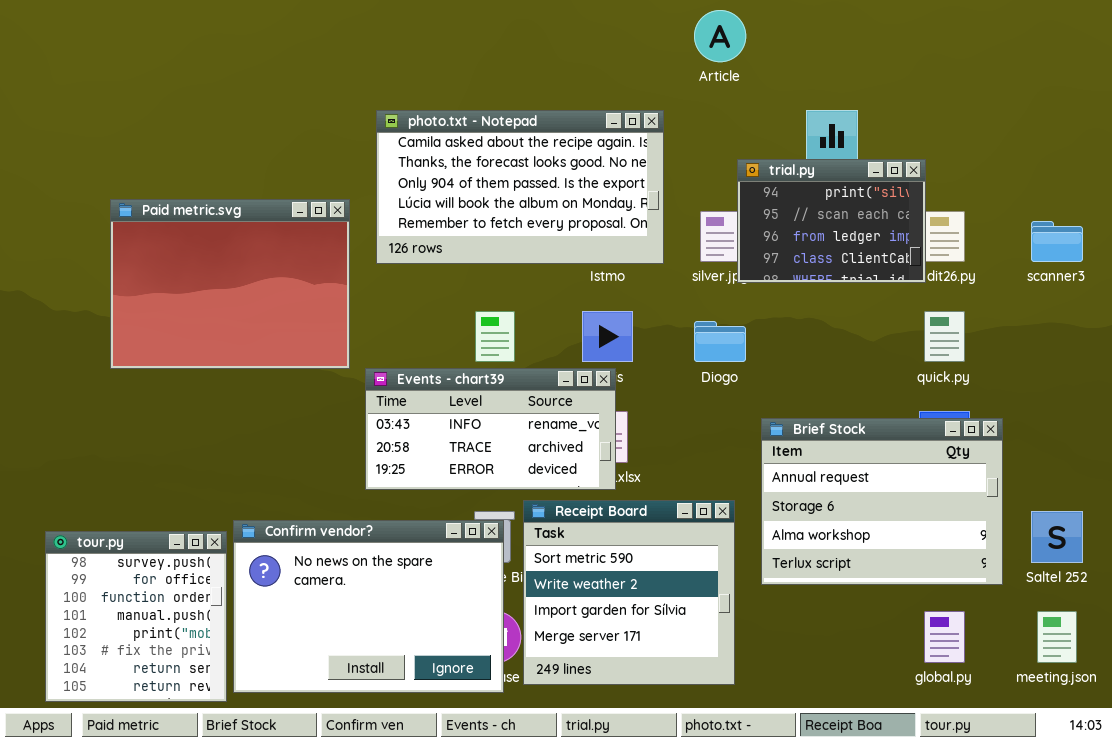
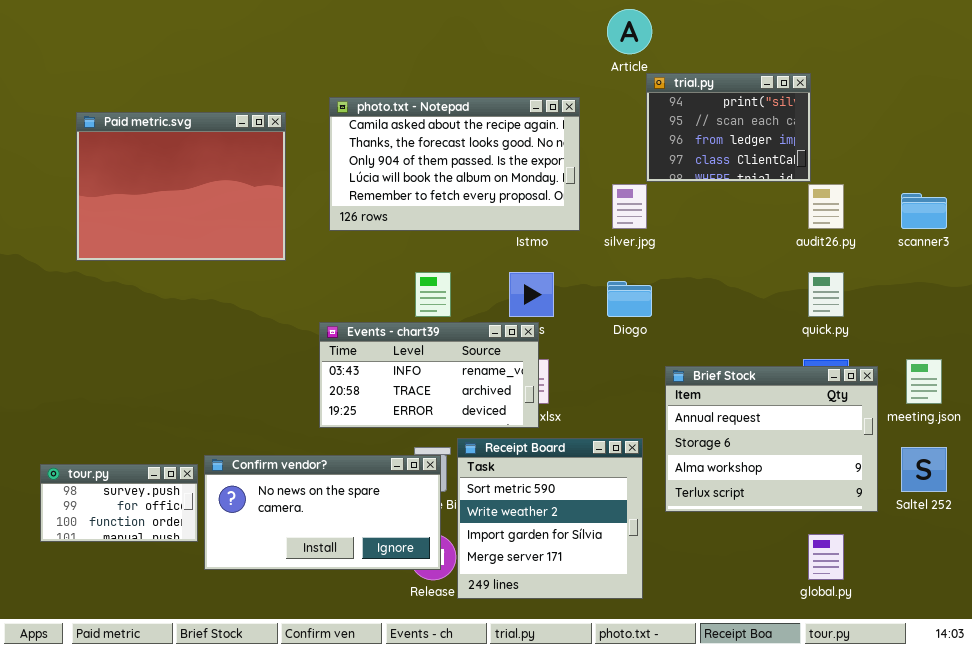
trial.py: [737,159,926,283] -> [646,73,811,182], moved
Paid metric.svg: [110,199,350,369] -> [76,112,286,261], moved
Confirm vendor?: [233,520,504,693] -> [204,455,441,570], resized
tour.py: [45,531,227,702] -> [40,464,198,542], resized
meeting.json: [1037,611,1077,663] -> [906,359,942,404], moved

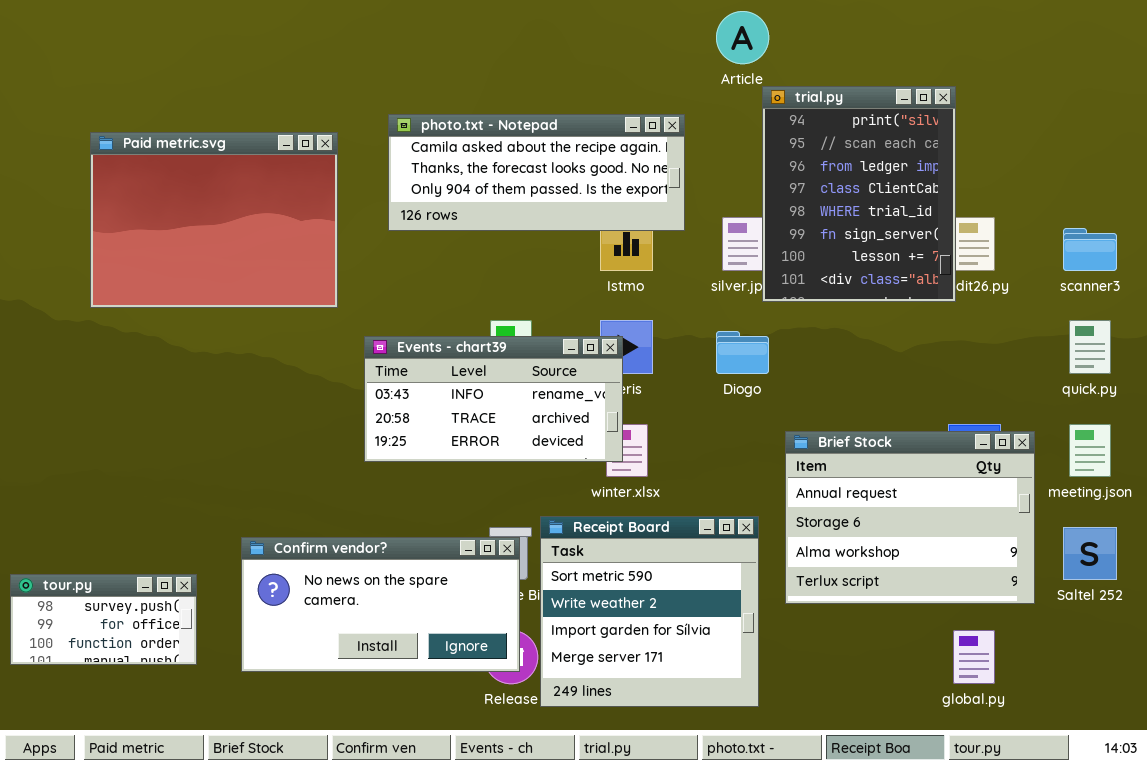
trial.py: [646,73,811,182] -> [762,86,956,302], resized
photo.txt - Notepad: [329,97,580,231] -> [388,114,685,231], resized
quick.py: [808,272,844,317] -> [1069,320,1111,374], moved
Events - chart39: [319,322,539,428] -> [364,336,623,462], moved
tour.py: [40,464,198,542] -> [10,574,197,665], moved

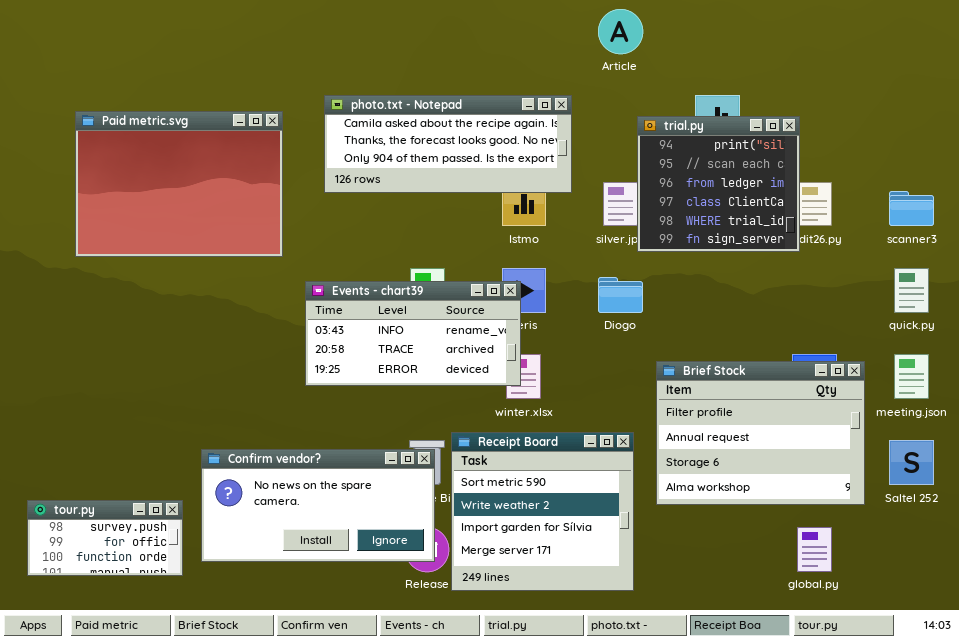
trial.py: [762,86,956,302] -> [637,116,800,252], resized
Brief Stock: [785,431,1035,604] -> [656,361,865,505], scrolled up 1 row
tour.py: [10,574,197,665] -> [27,500,183,576], moved

